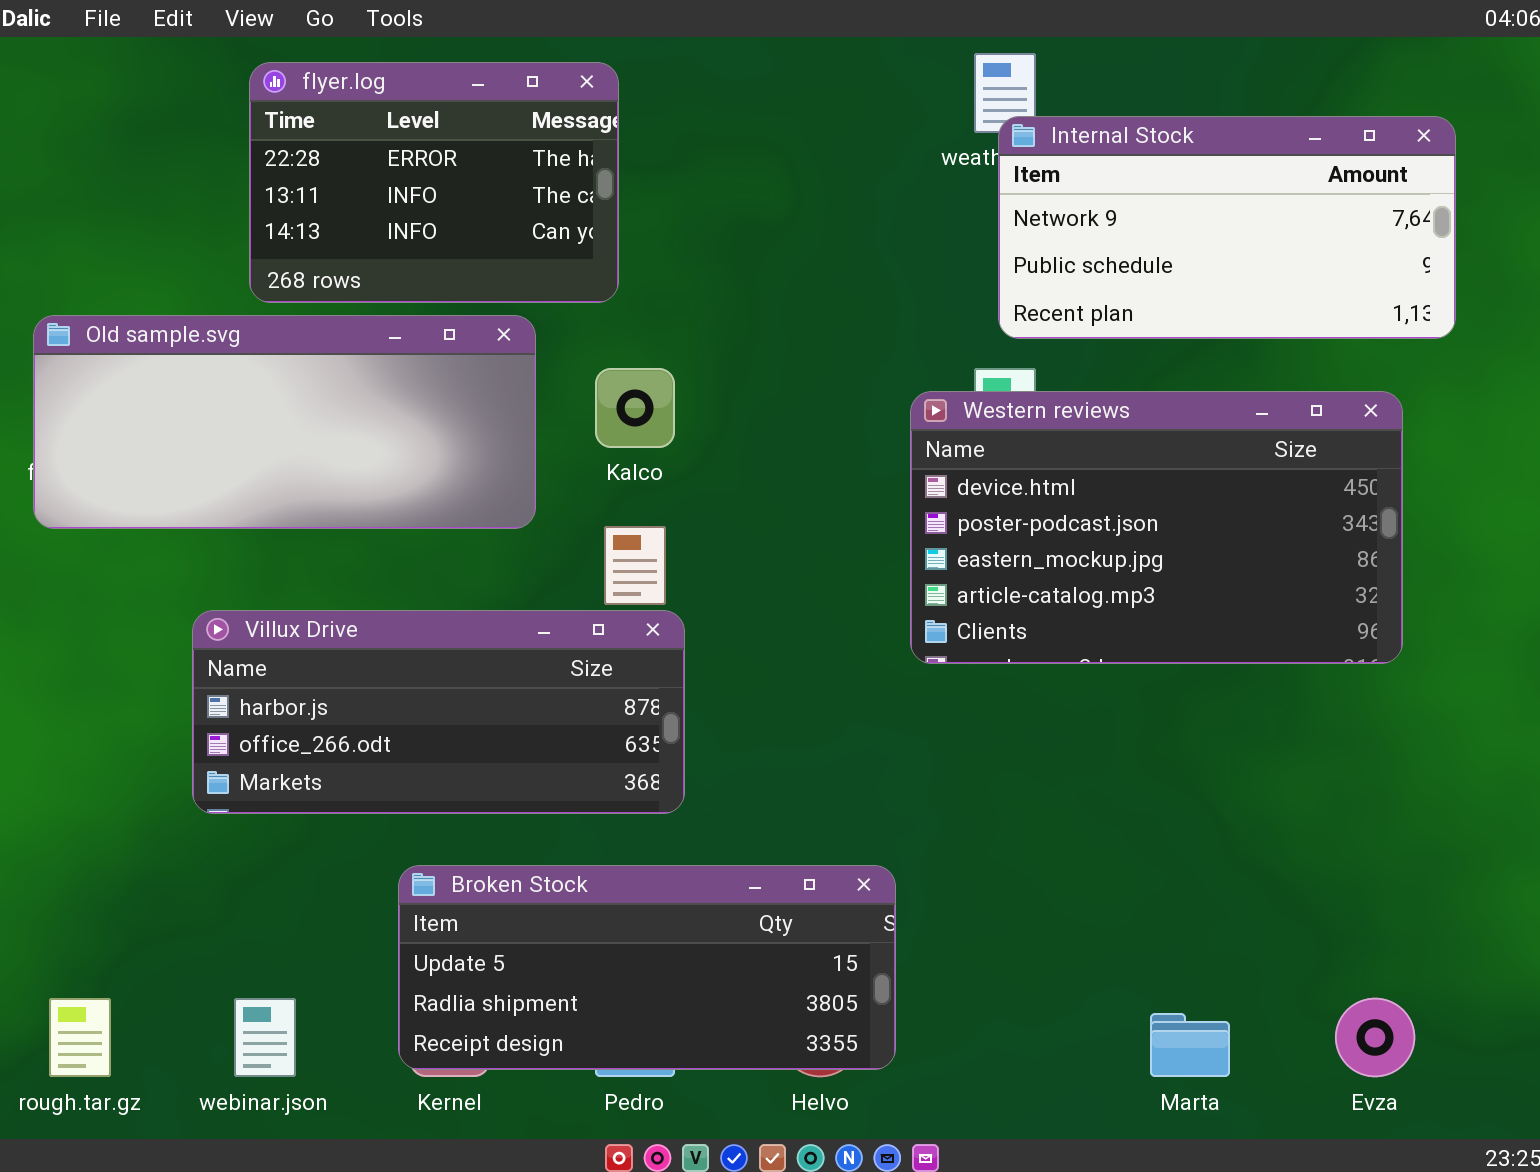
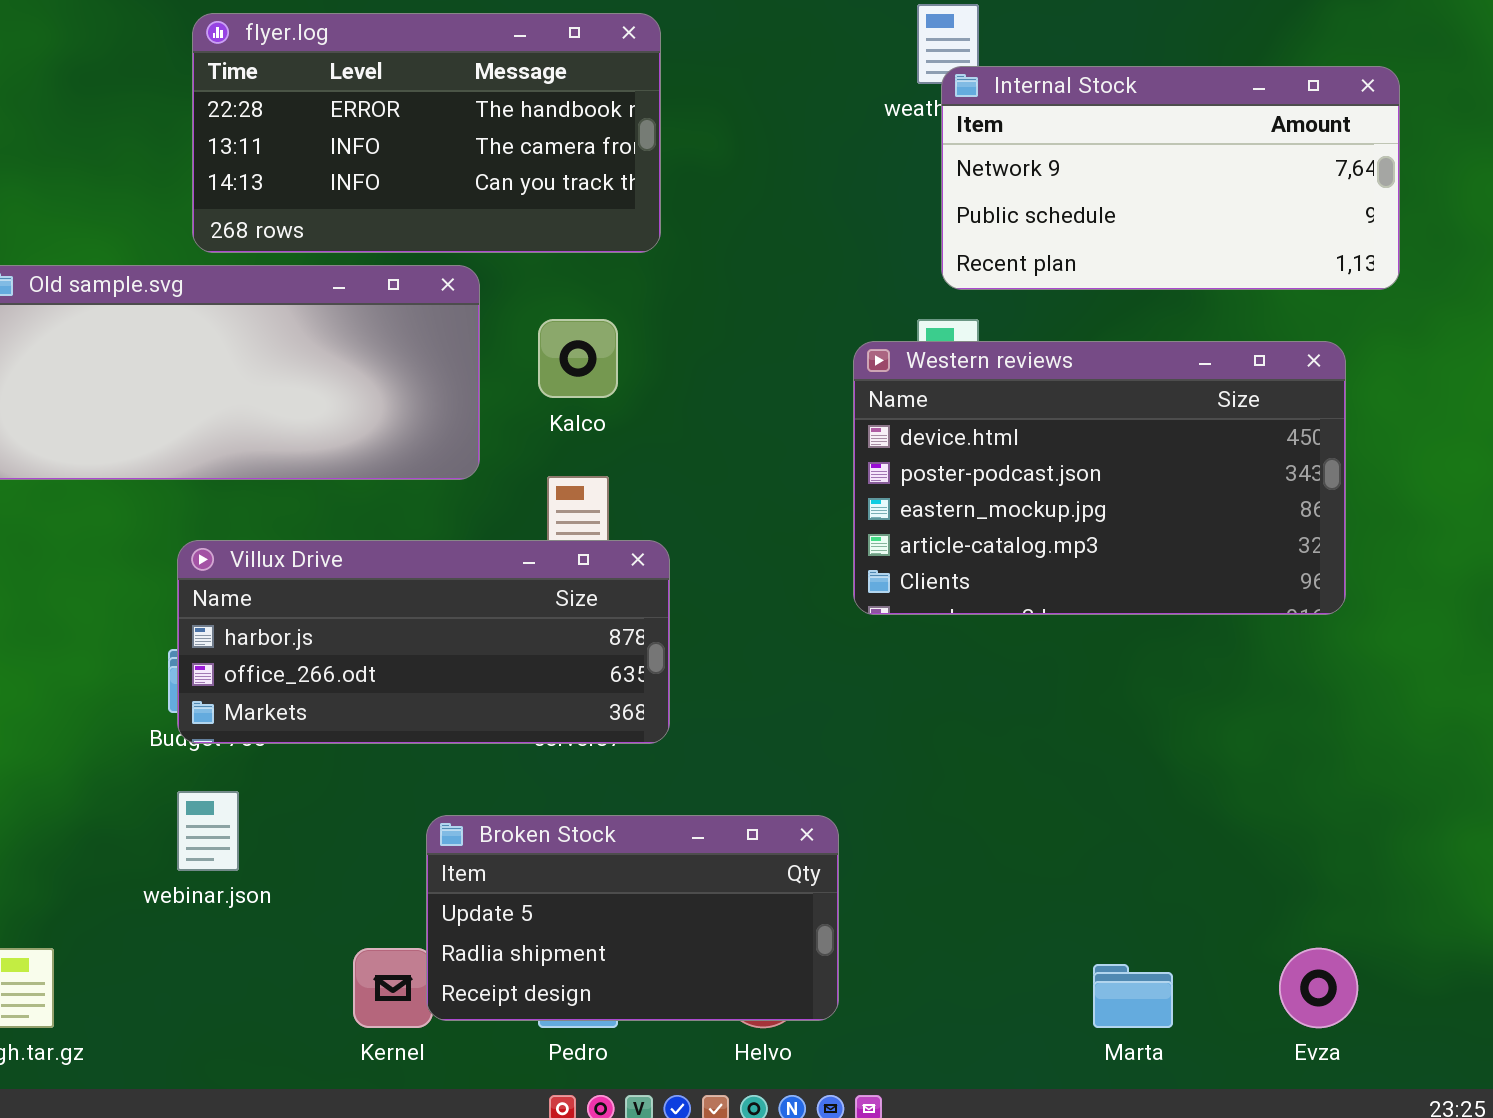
flyer.log: [249,62,619,303] -> [192,13,661,253], resized
Villux Drive: [192,610,685,814] -> [177,540,670,744], moved
Broken Stock: [398,865,896,1070] -> [426,815,839,1021], resized
webinar.json: [234,998,296,1077] -> [177,791,239,871], moved

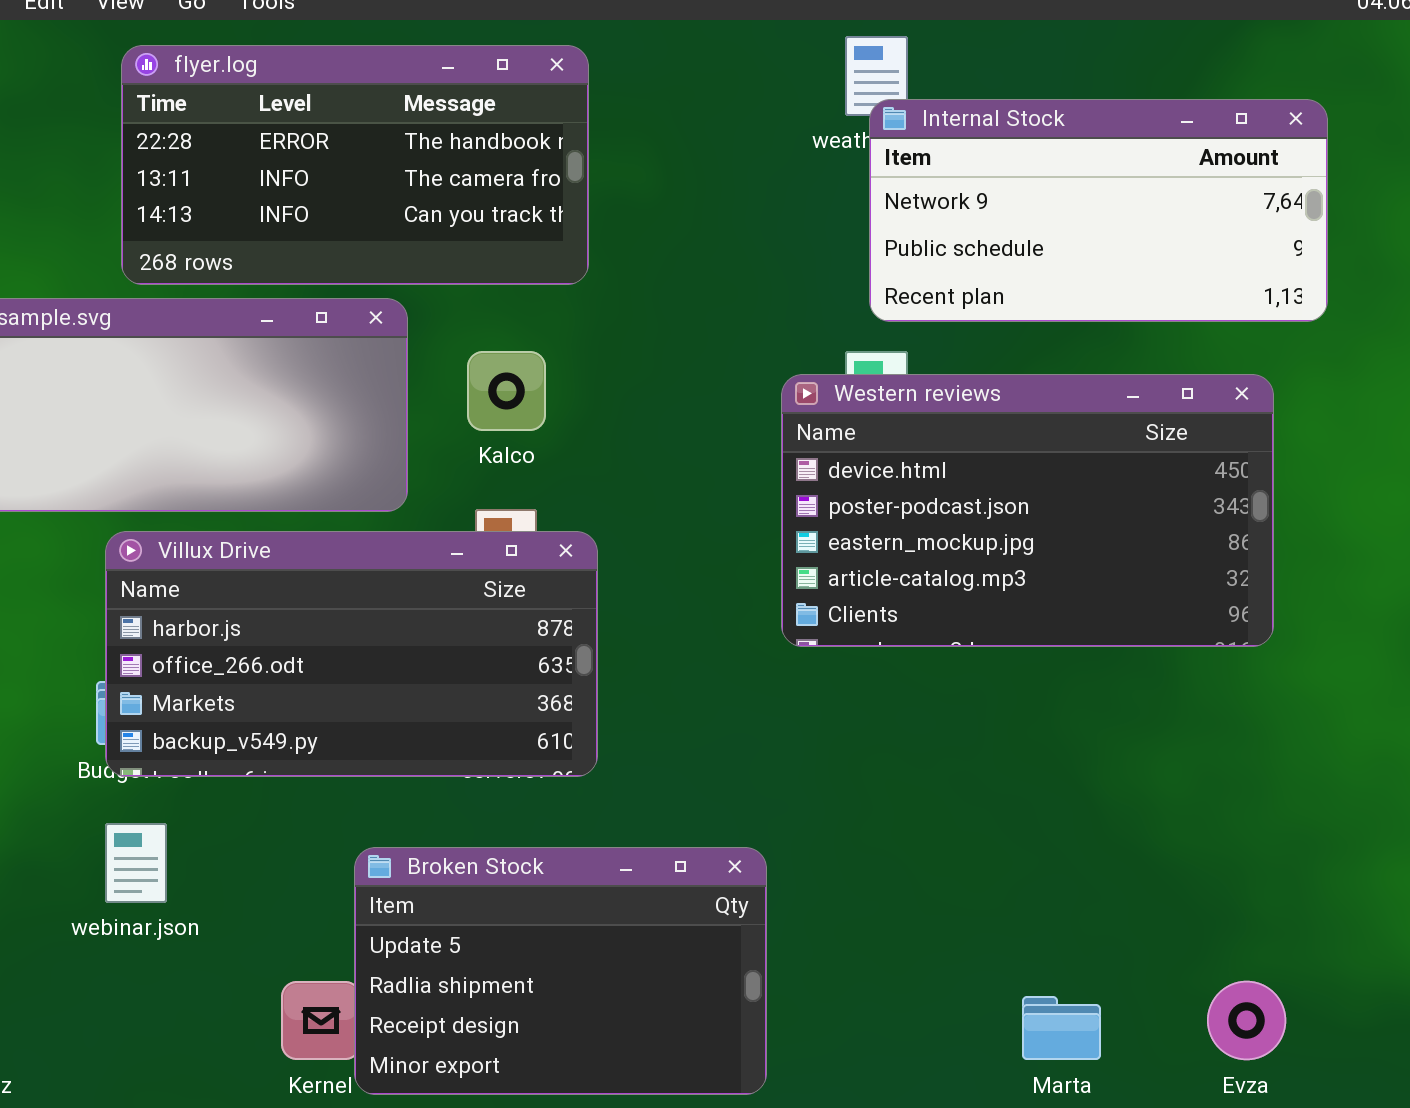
Villux Drive: [177,540,670,744] -> [105,531,598,777], resized
Broken Stock: [426,815,839,1021] -> [354,847,767,1095], resized

